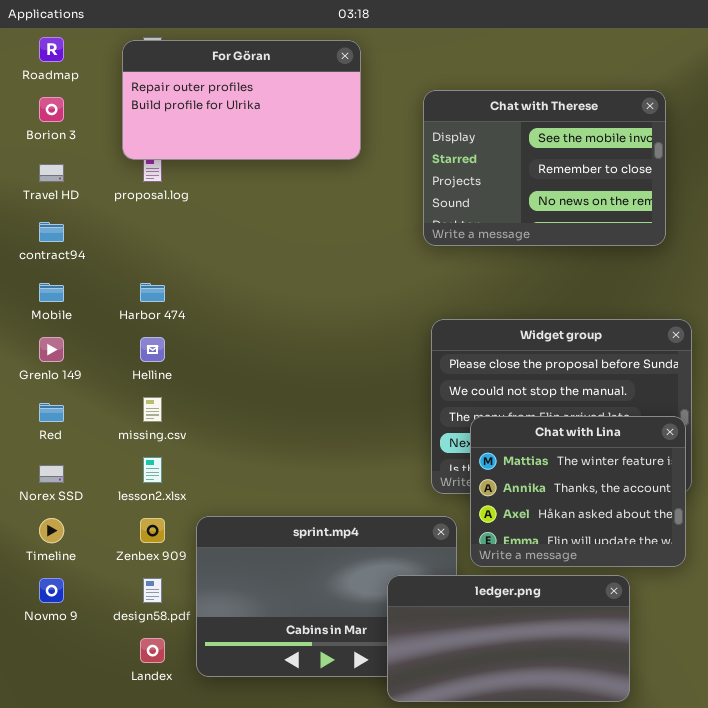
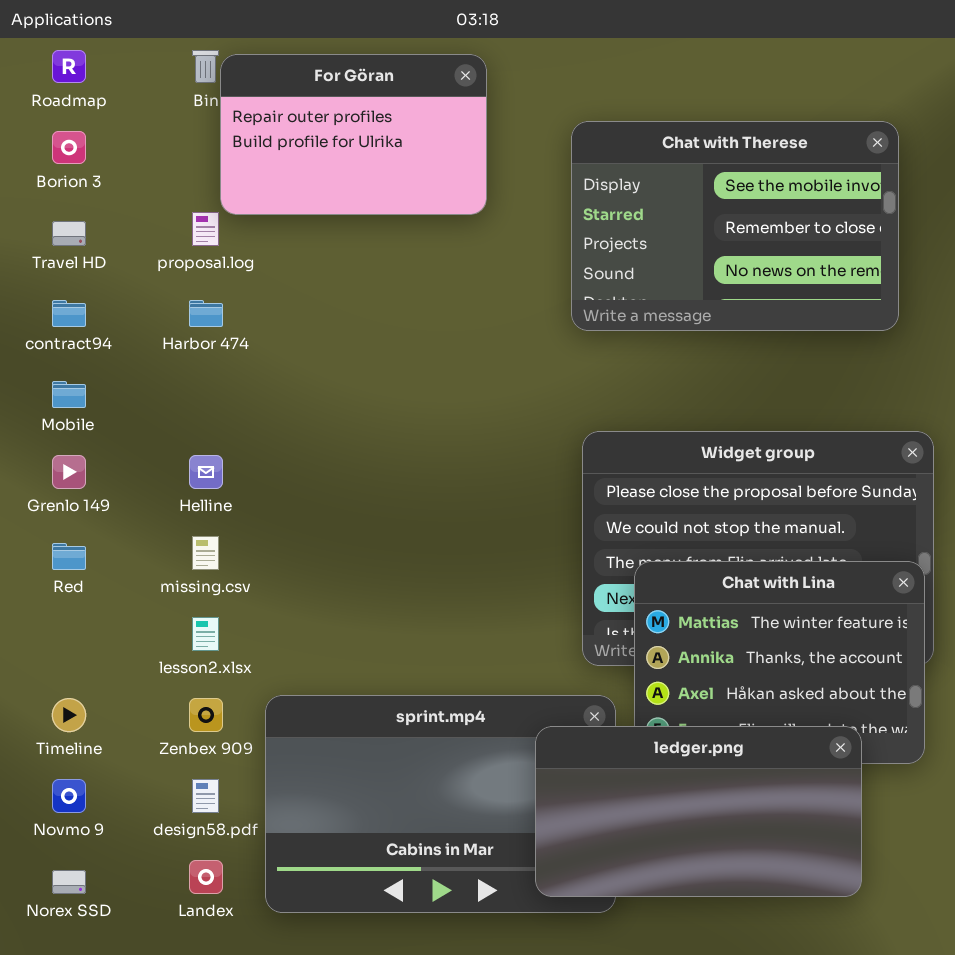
For Göran: [122,40,361,160] -> [220,54,487,215], resized
Harbor 474: [140,283,165,302] -> [189,300,223,327], moved
Norex SSD: [39,465,64,483] -> [52,870,86,894], moved
ledger.png: [387,575,630,702] -> [535,726,862,897], moved

